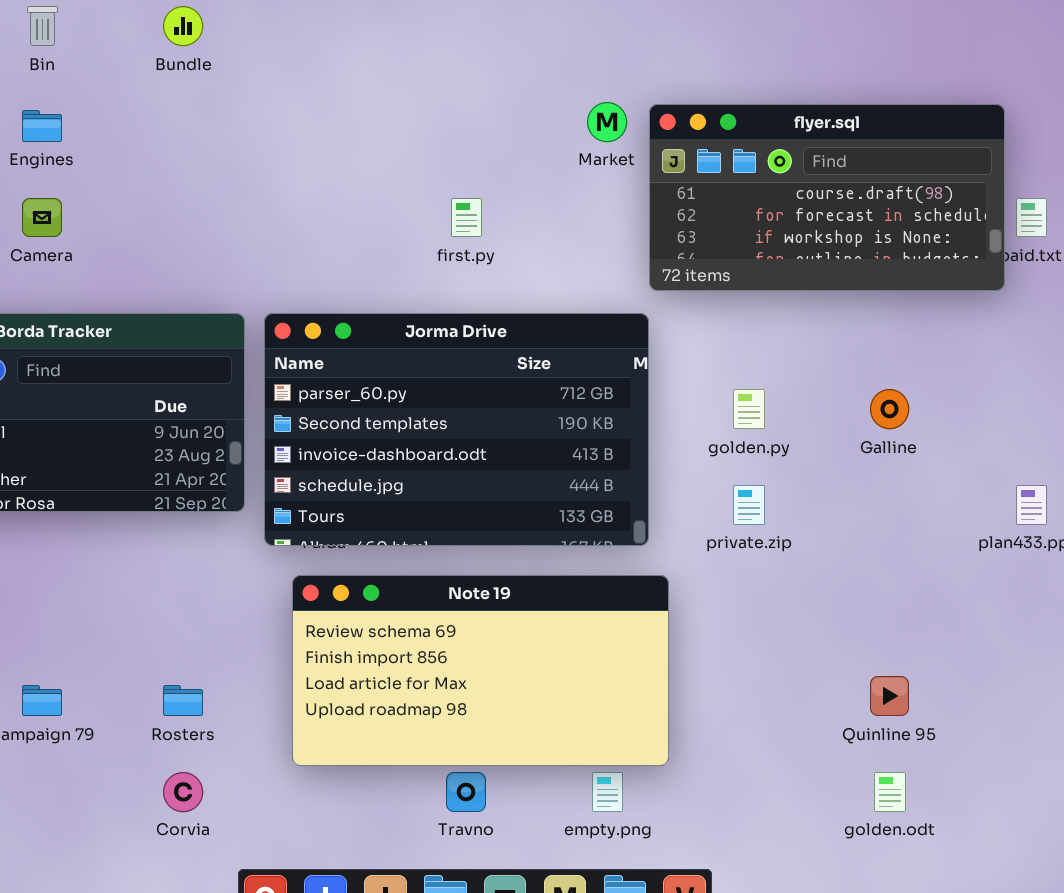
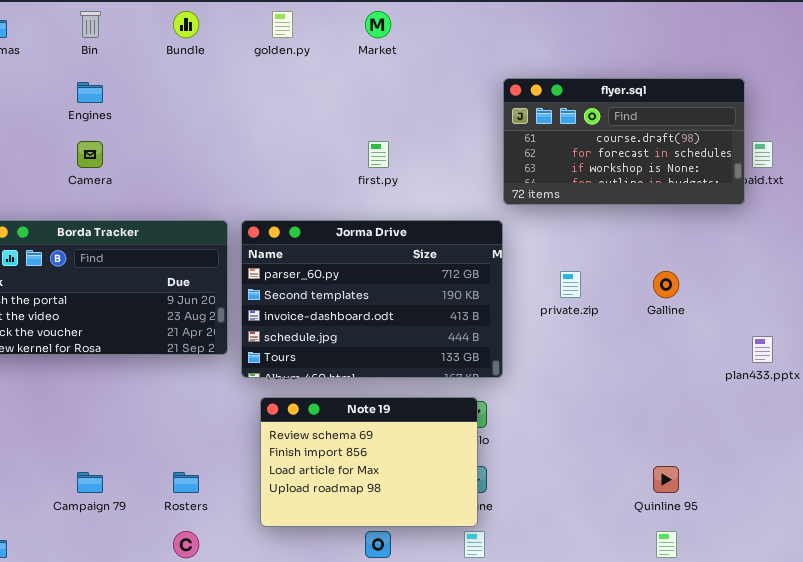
Market: [587,102,627,142] -> [365,11,391,38], moved
golden.py: [733,389,765,429] -> [272,11,293,38], moved
private.zip: [733,485,765,525] -> [560,271,581,298], moved
Note 19: [292,575,669,766] -> [260,397,478,527], resized

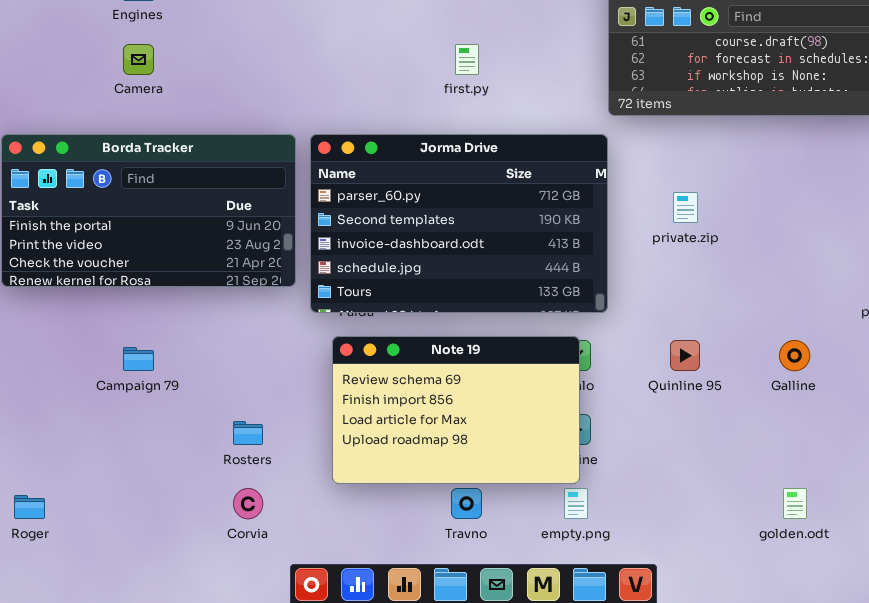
Galline: [653,271,679,298] -> [779,340,810,371], moved
Quinline 95: [653,466,679,493] -> [670,340,700,371], moved
Campaign 79: [77,472,103,493] -> [123,347,154,371], moved

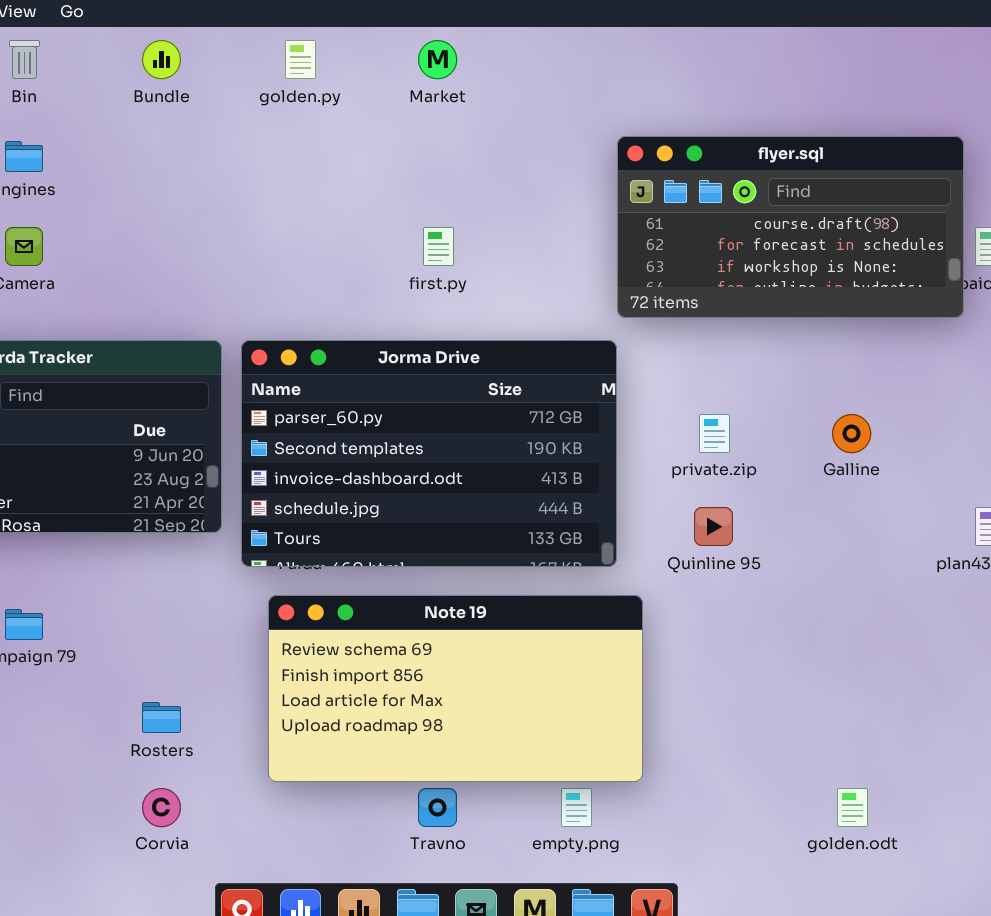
Note 19: [332,336,580,484] -> [268,595,643,782], resized
Quinline 95: [670,340,700,371] -> [694,507,733,546], moved
Galline: [779,340,810,371] -> [832,414,871,453], moved

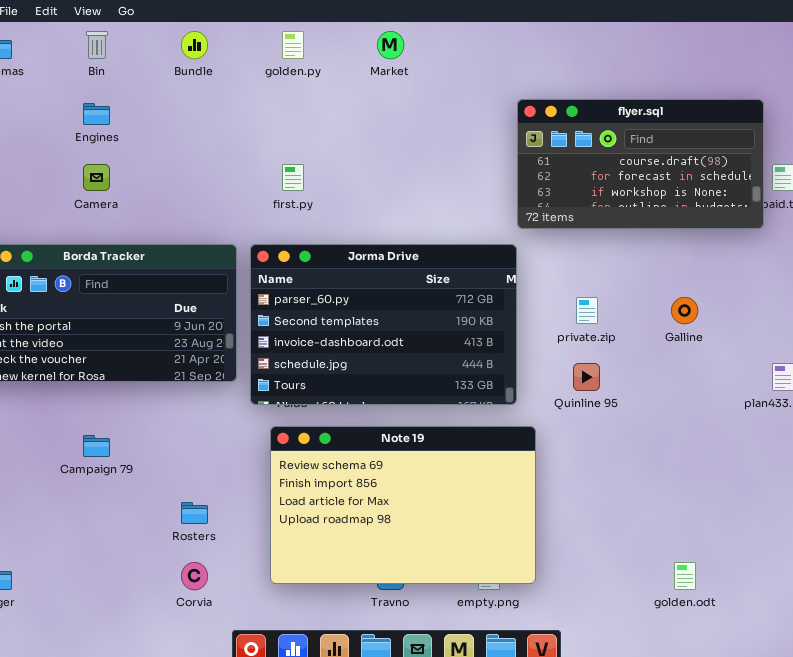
first.py: [423,227,454,266] -> [282,164,304,191], moved
Note 19: [268,595,643,782] -> [270,426,536,584], resized

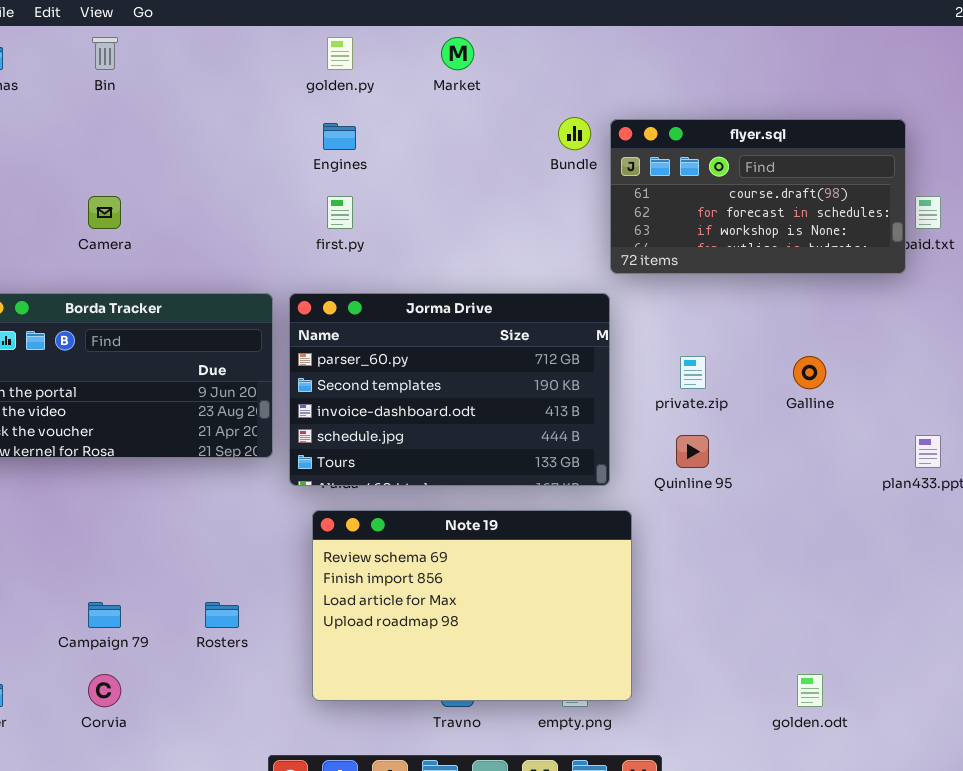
Bundle: [181,31,208,59] -> [558,117,591,150], moved
Engines: [83,103,110,125] -> [323,123,356,150], moved
Campaign 79: [83,435,110,457] -> [88,602,121,628], moved
Corvia: [181,562,208,590] -> [88,674,121,707], moved

